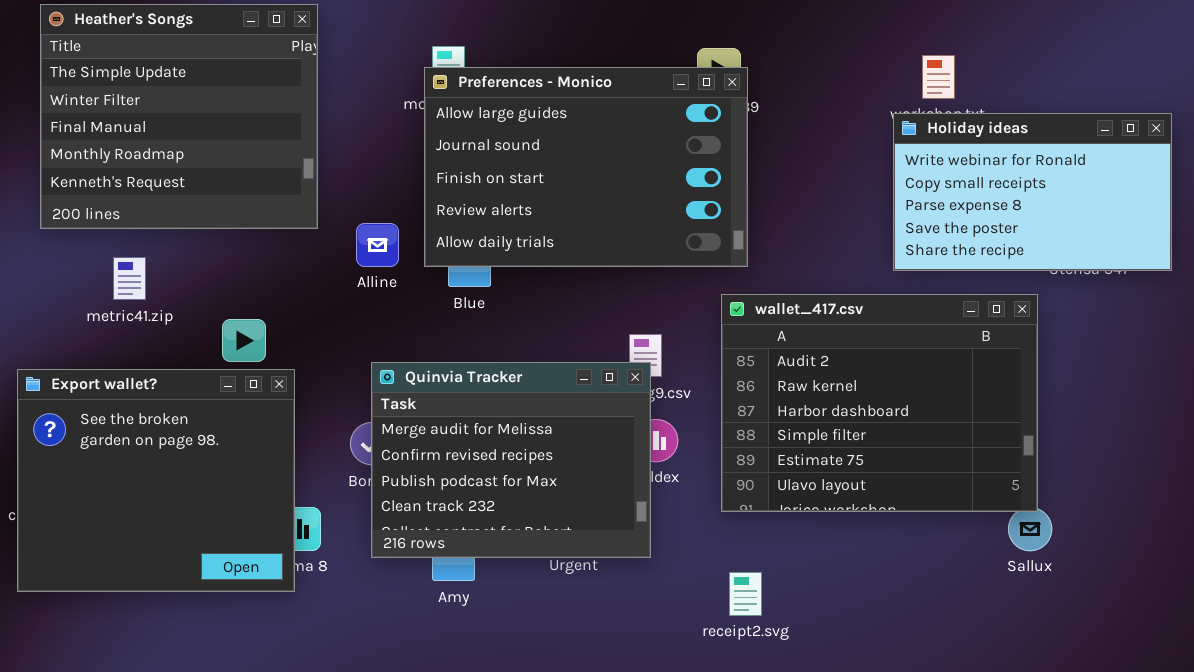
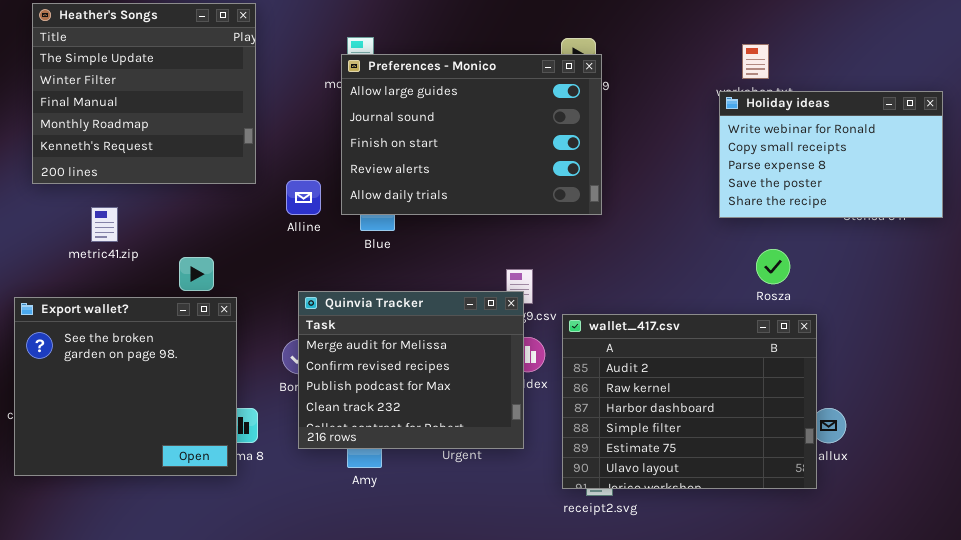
wallet_417.csv: [721,294,1038,512] -> [562,314,817,489], moved

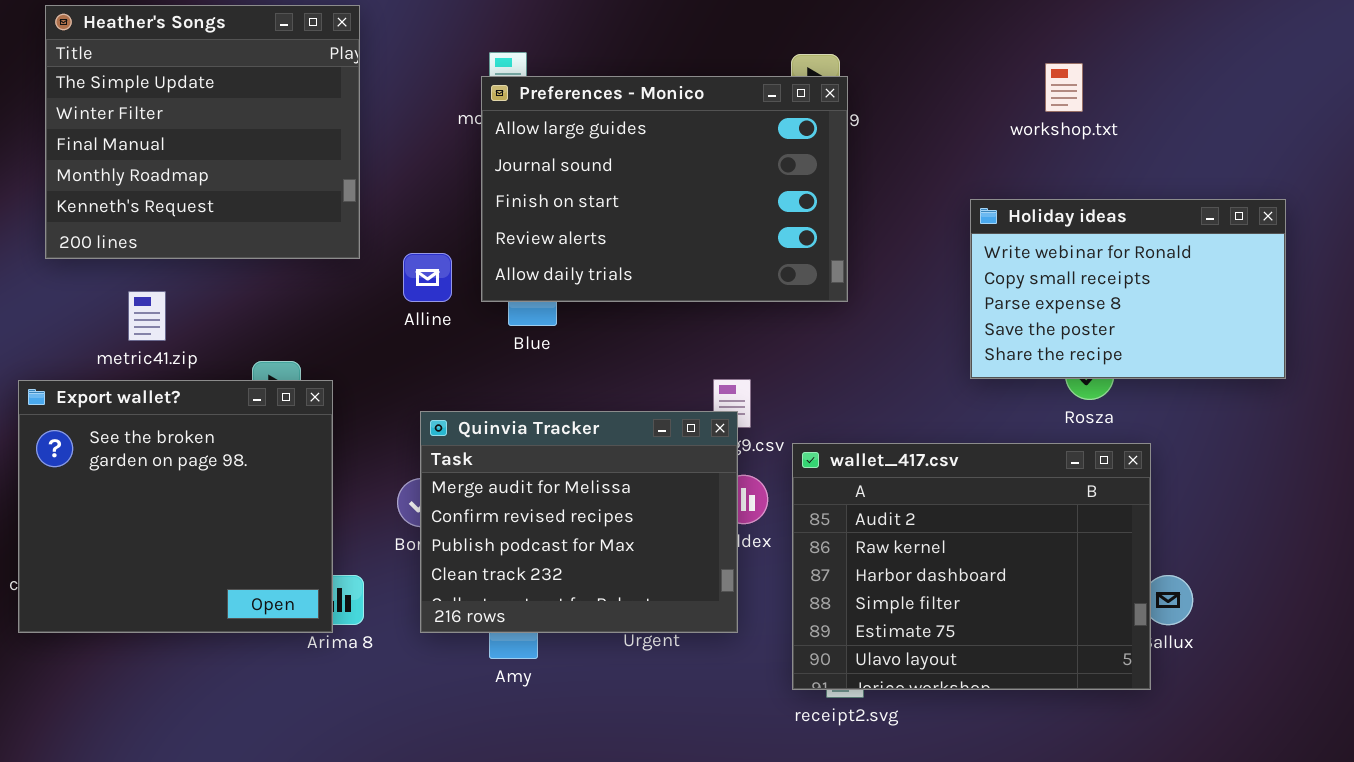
Holiday ideas: [719,91,943,218] -> [970,199,1286,379], moved
Export wallet?: [14,297,237,476] -> [18,380,333,633], moved

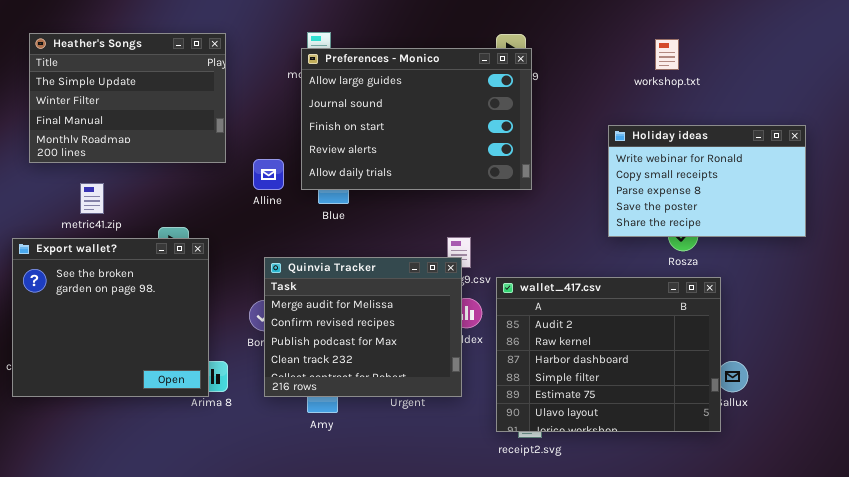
Heather's Songs: [45,5,360,259] -> [29,33,226,163], resized

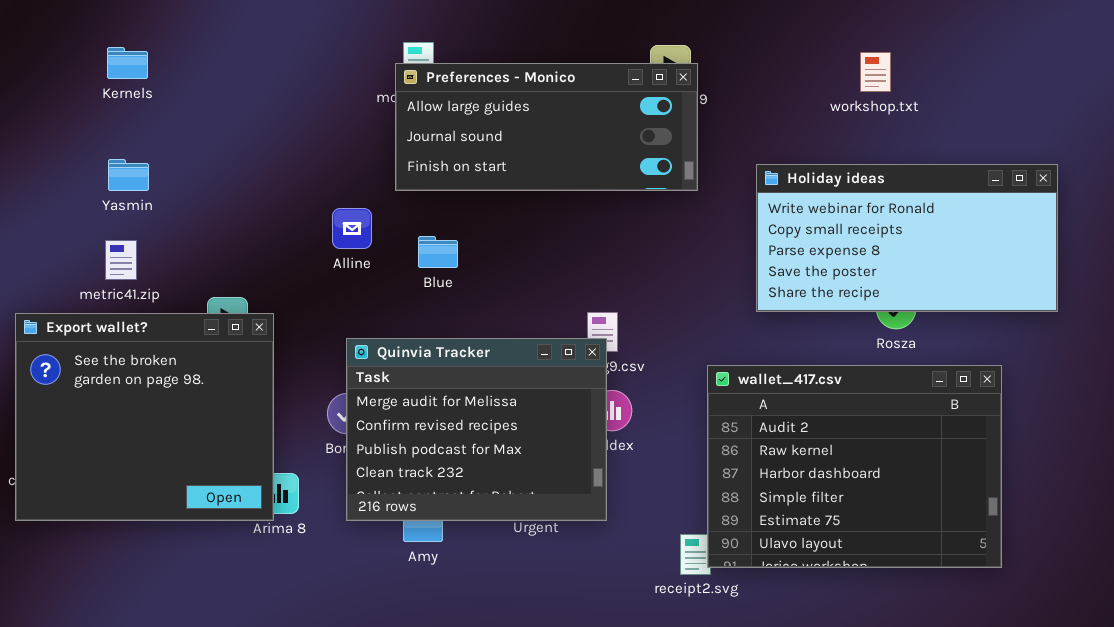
Heather's Songs: [29,33,226,163] -> none, closed
Preferences - Monico: [301,48,532,190] -> [395,63,698,191], resized
Holiday ideas: [608,125,806,237] -> [756,164,1058,312], resized
wallet_417.csv: [496,277,721,432] -> [707,365,1002,568], moved

